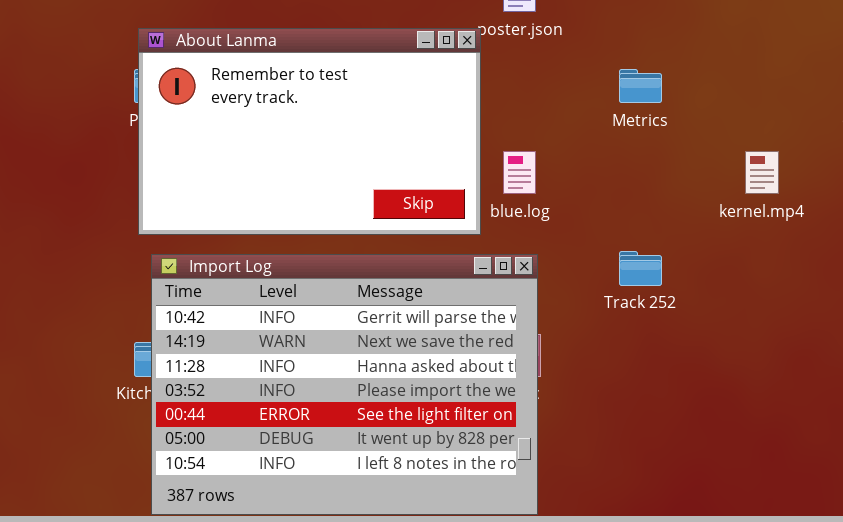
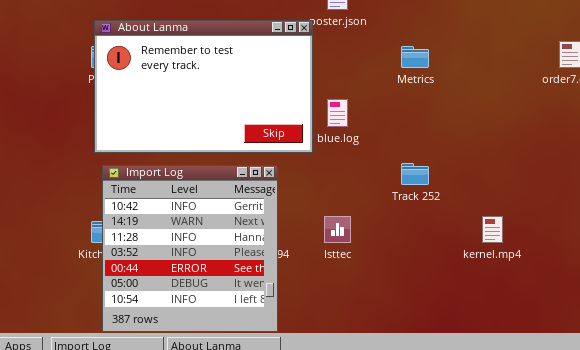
kernel.mp4: [745,151,779,194] -> [482,216,503,243], moved
Import Log: [151,254,538,515] -> [102,165,278,332], resized

